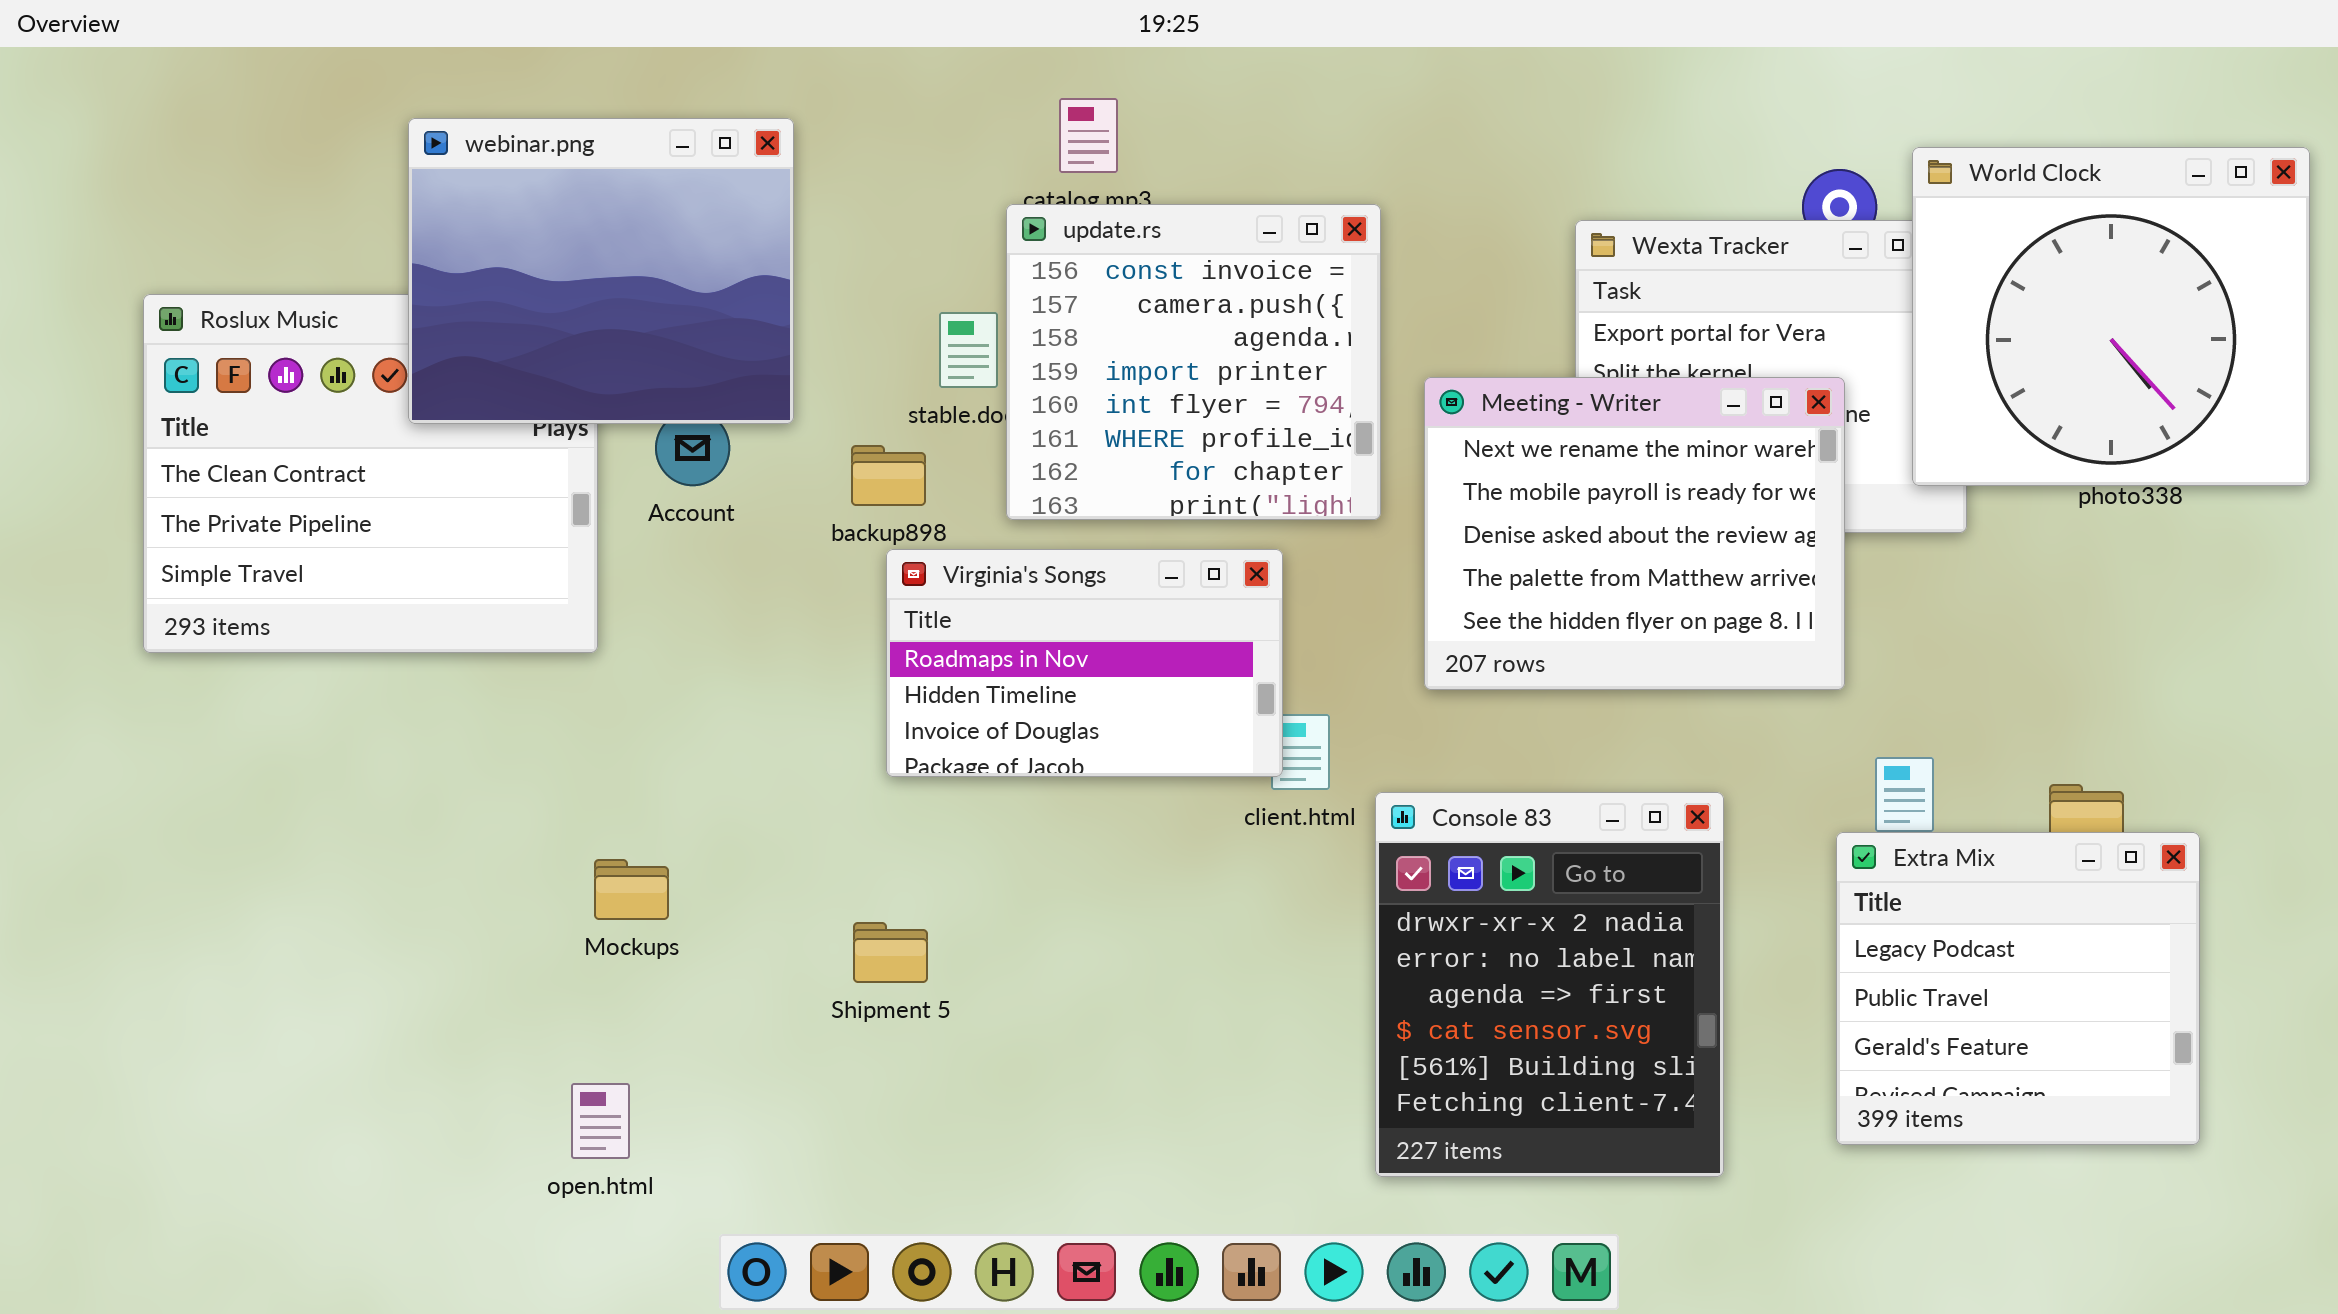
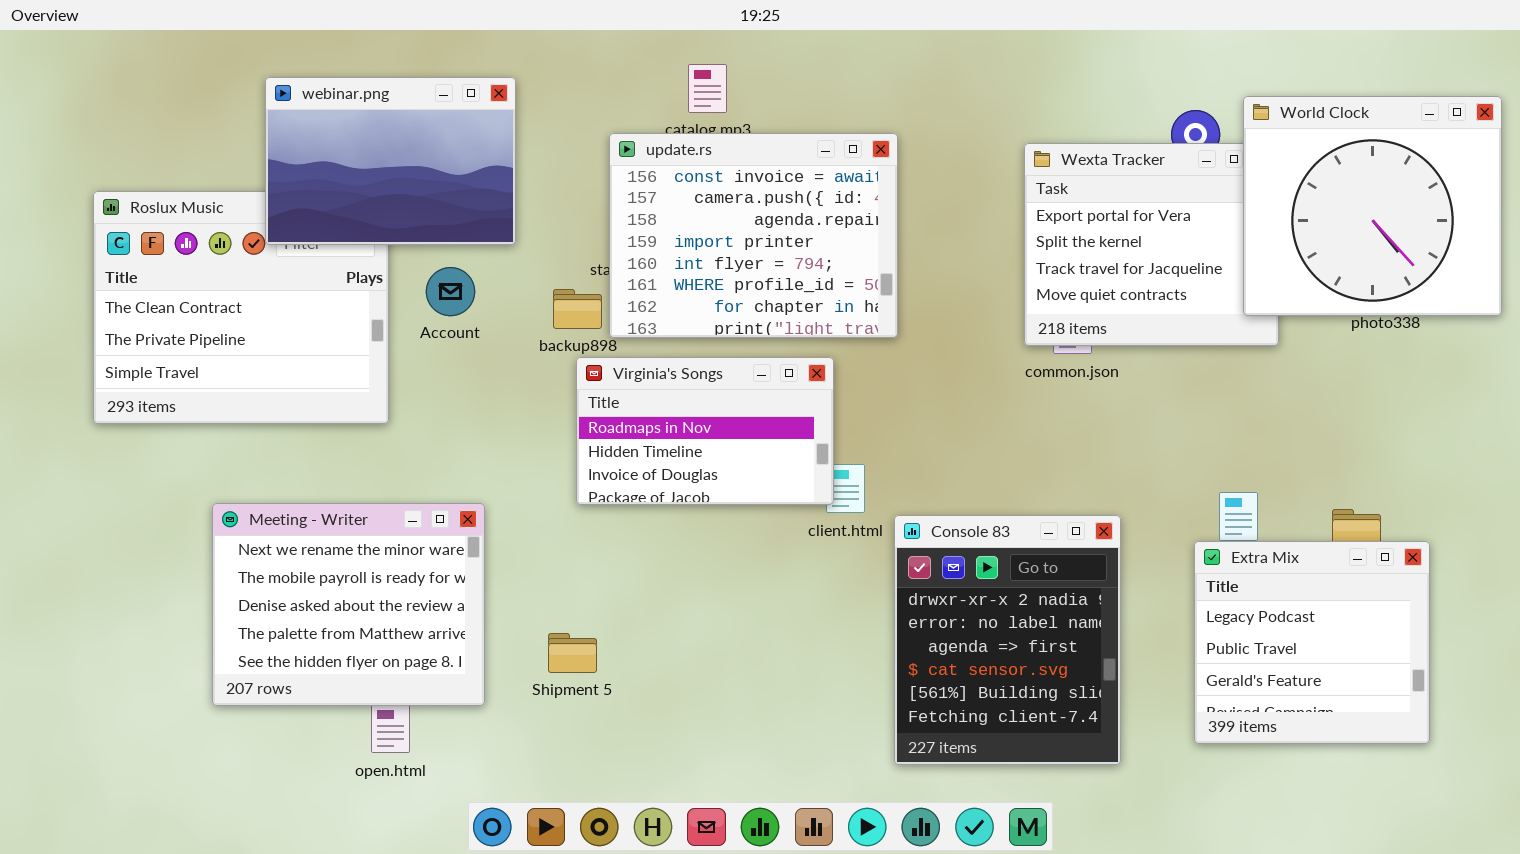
webinar.png: [408,118,794,424] -> [265,77,516,245], resized
update.rs: [1006,204,1381,520] -> [609,133,898,338], resized
Meeting - Writer: [1424,377,1845,690] -> [212,503,485,706], moved
Shipment 5: [853,922,928,983] -> [548,633,597,673], moved

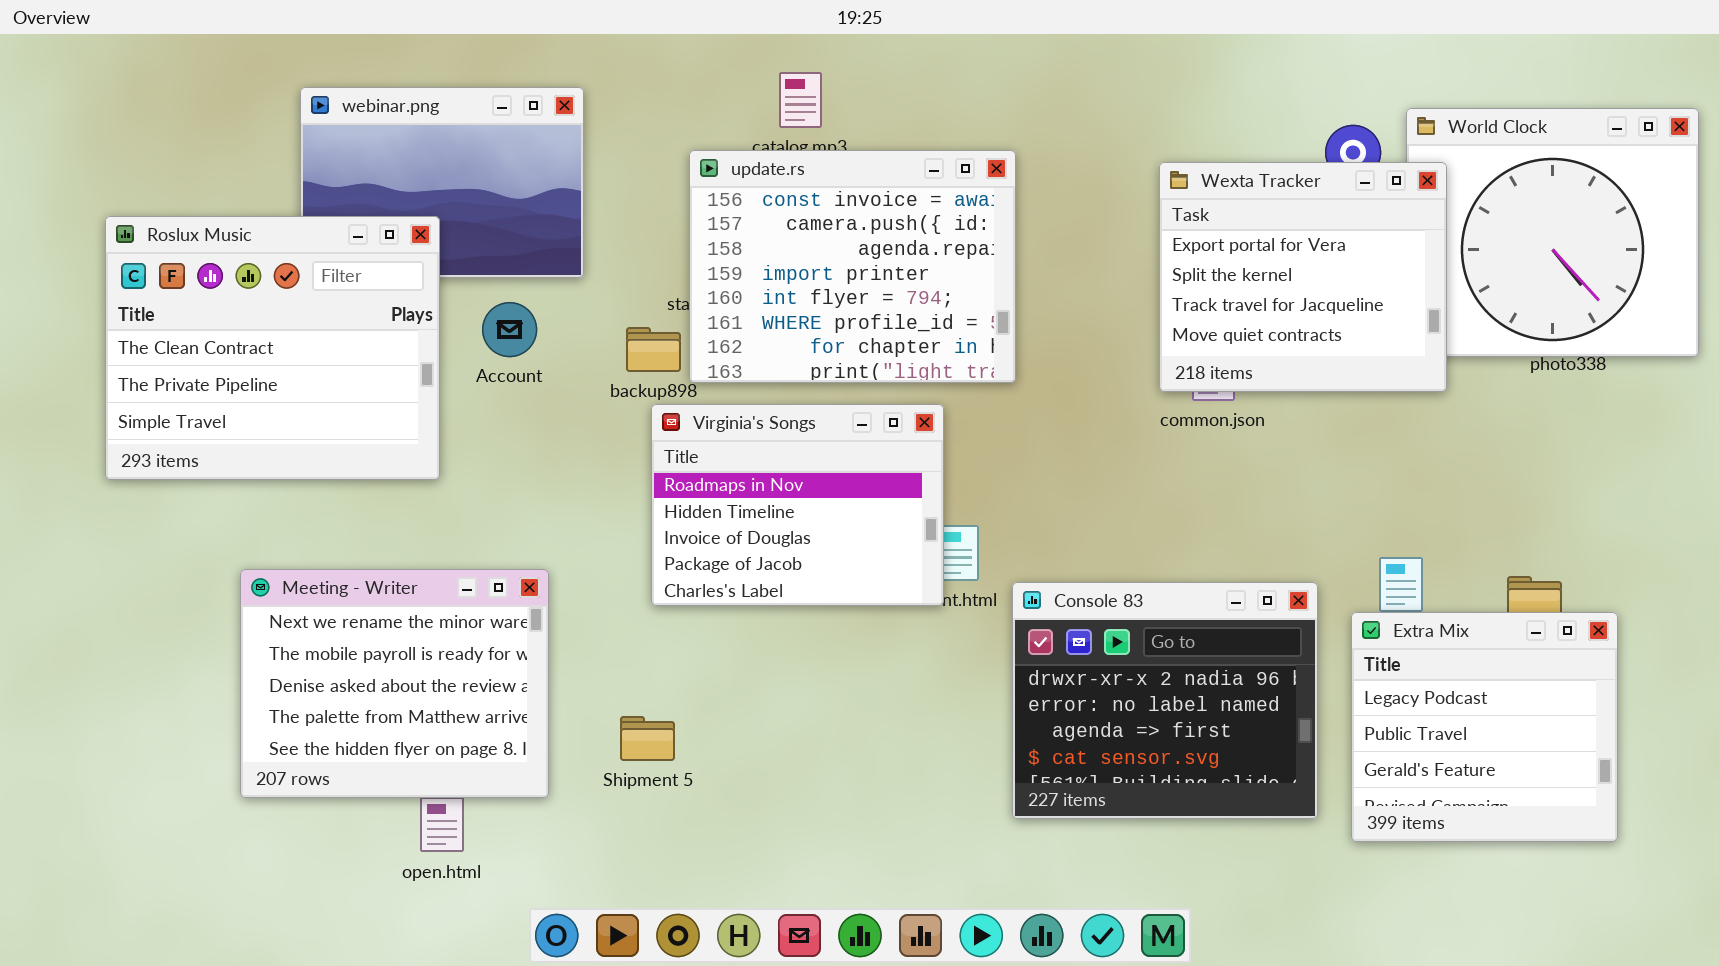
Wexta Tracker: [1024,143,1279,346] -> [1159,162,1447,392], raised
Roslux Music: [93,191,389,424] -> [105,216,440,480], raised
Virginia's Songs: [576,357,834,505] -> [651,404,944,606], resized
Console 83: [894,515,1121,765] -> [1012,582,1318,819], resized

